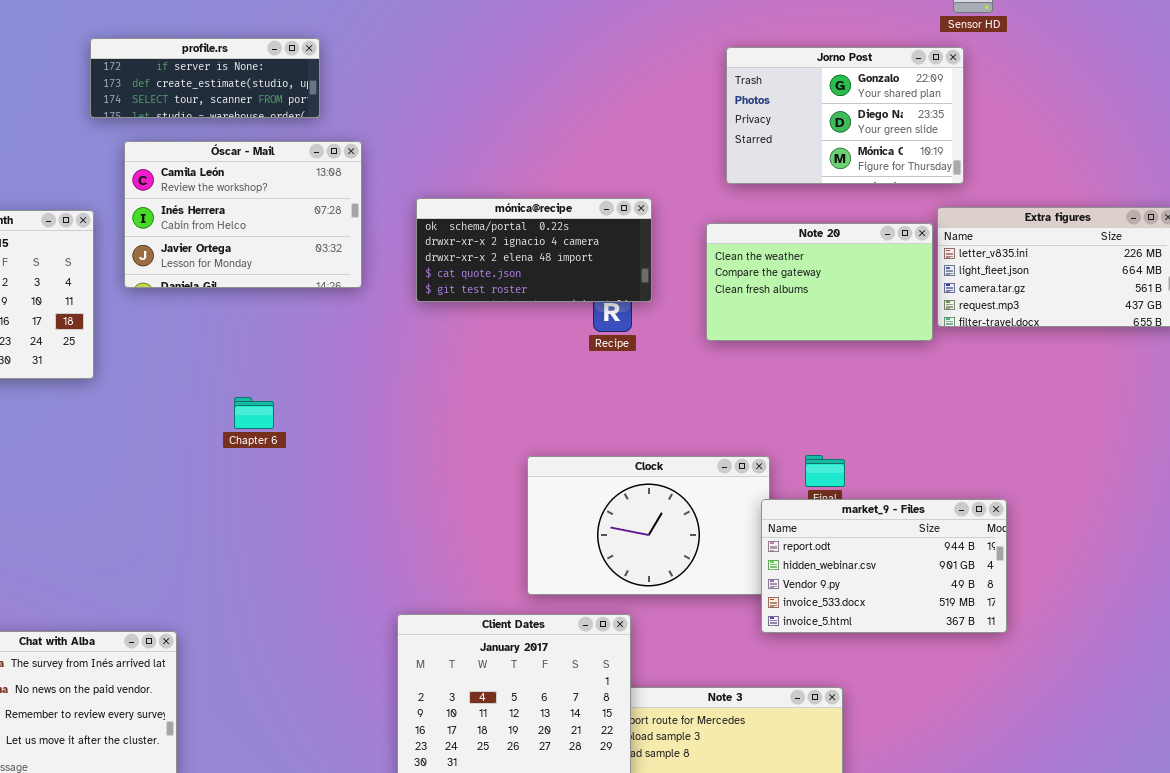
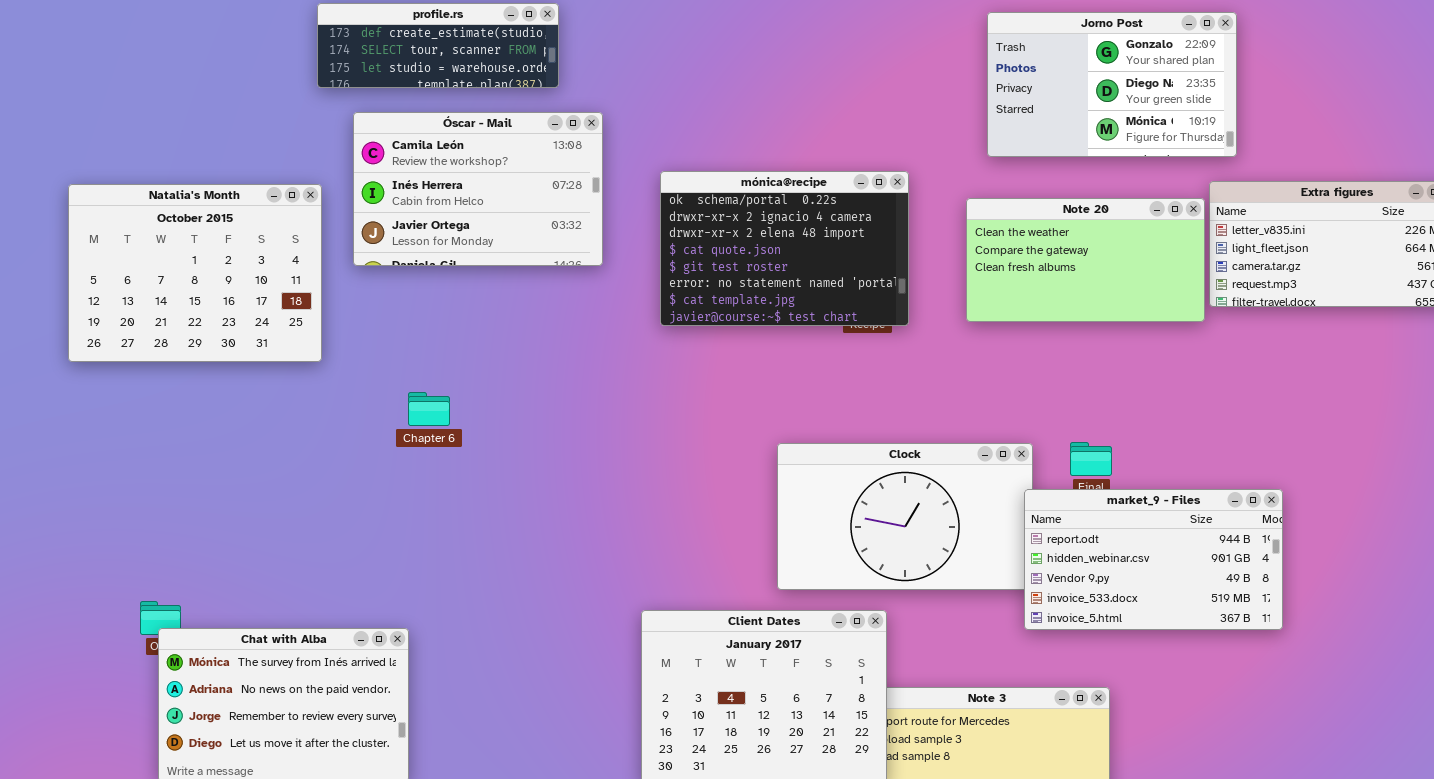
profile.rs: [90,38,320,118] -> [317,3,559,88], scrolled down 1 row
mónica@recipe: [416,198,652,302] -> [660,171,909,326], resized
Chapter 6: [234,397,274,429] -> [408,392,450,426], moved

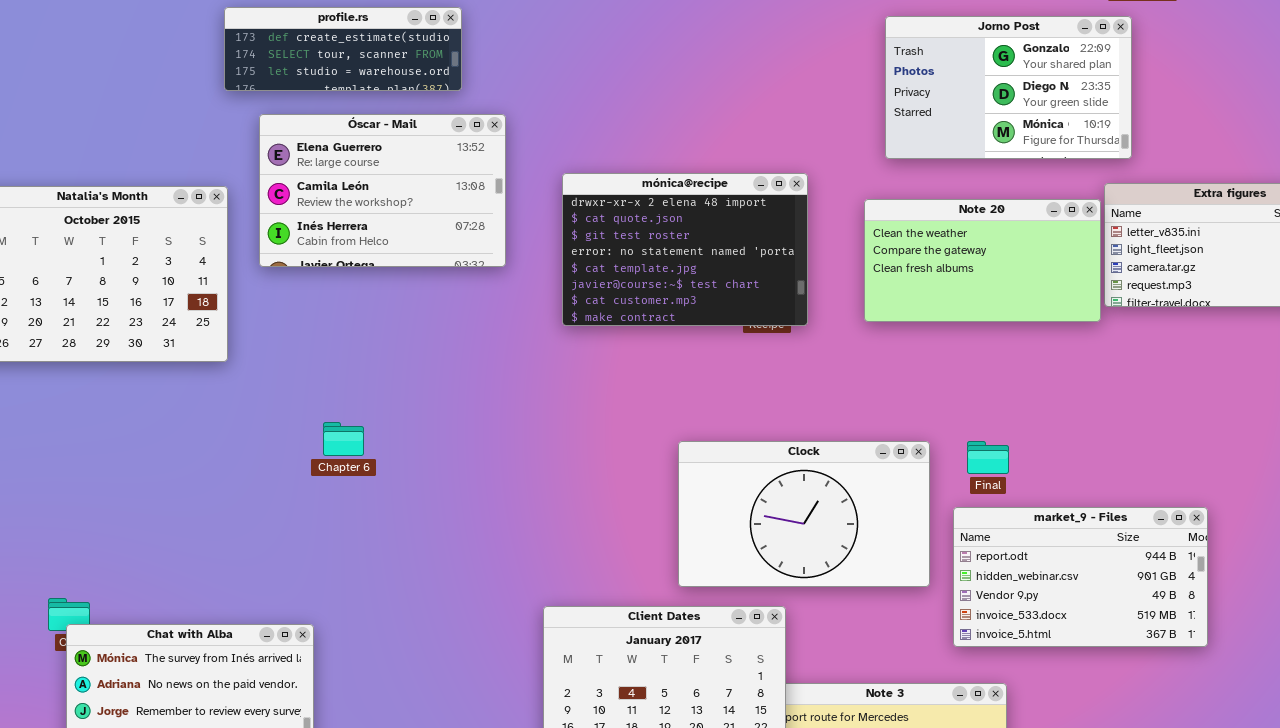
Óscar - Mail: [353,112,603,266] -> [259,114,506,267], scrolled up 1 row
mónica@recipe: [660,171,909,326] -> [562,173,808,326], scrolled down 2 rows
Chapter 6: [408,392,450,426] -> [323,422,364,456], moved
market_9 - Files: [1024,489,1283,630] -> [953,507,1208,647], moved

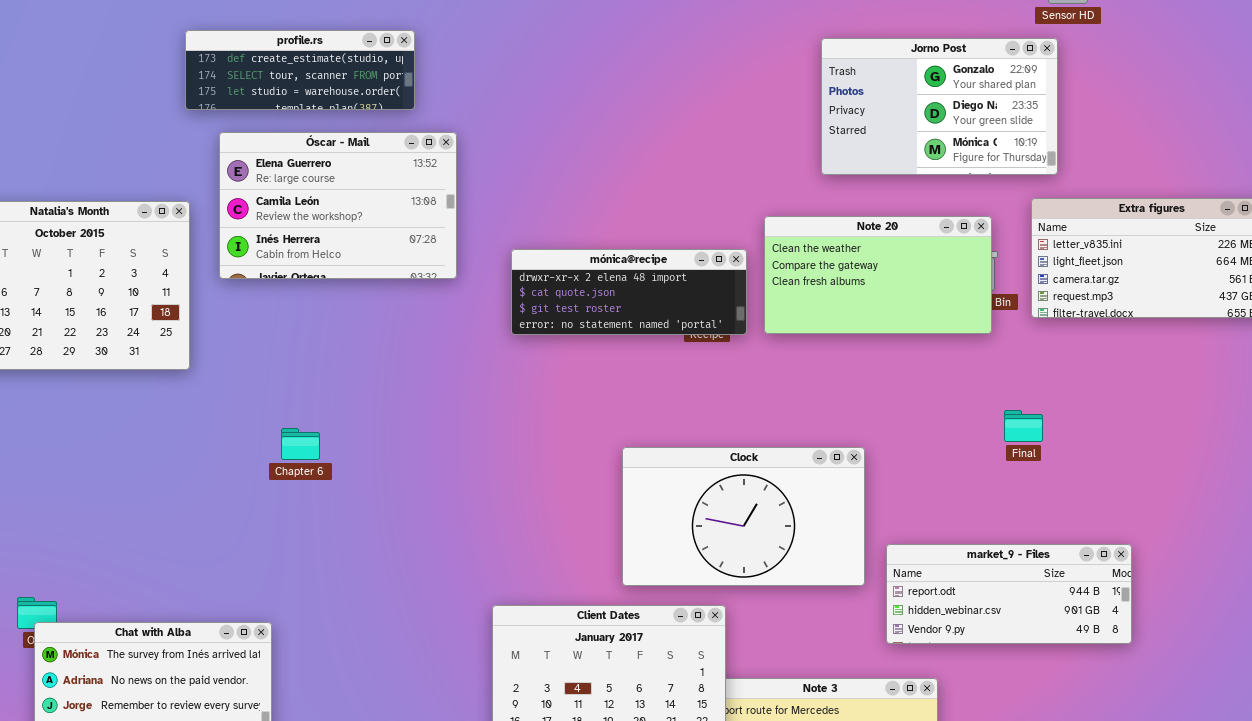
mónica@recipe: [562,173,808,326] -> [511,249,747,335], resized
Note 20: [864,199,1101,322] -> [764,216,992,334], moved
Final: [967,441,1009,474] -> [1004,410,1043,442], moved
market_9 - Files: [953,507,1208,647] -> [886,544,1132,644], resized

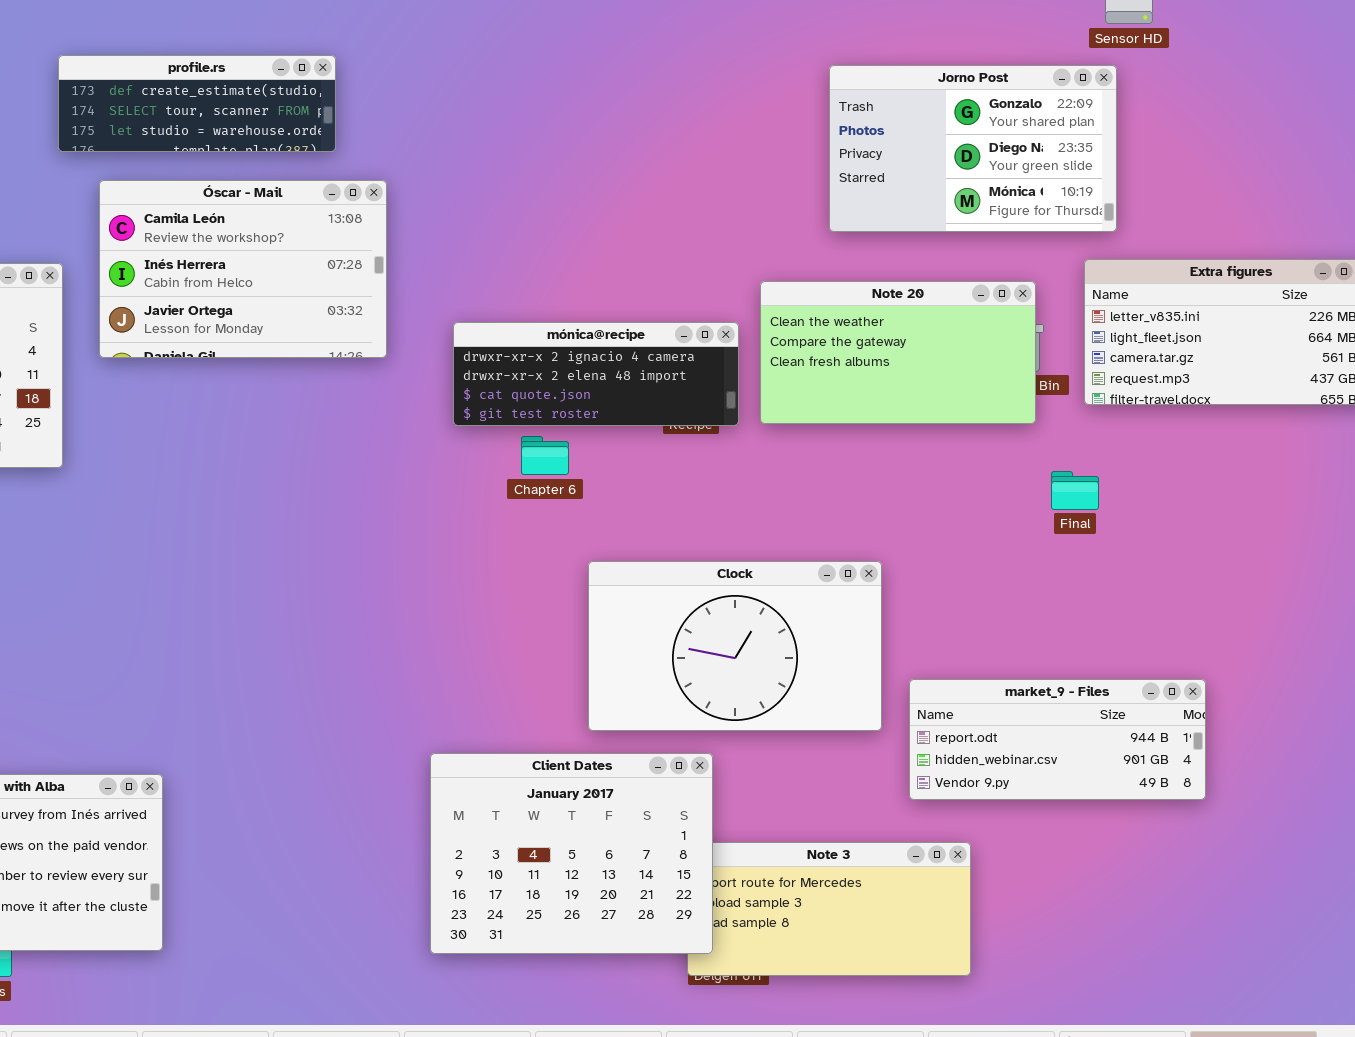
Óscar - Mail: [219,132,457,279] -> [99,180,387,358], scrolled down 1 row
mónica@recipe: [511,249,747,335] -> [453,322,739,426], scrolled up 1 row
Final: [1004,410,1043,442] -> [1051,471,1099,510], moved
Chapter 6: [281,428,320,460] -> [521,436,569,475], moved

